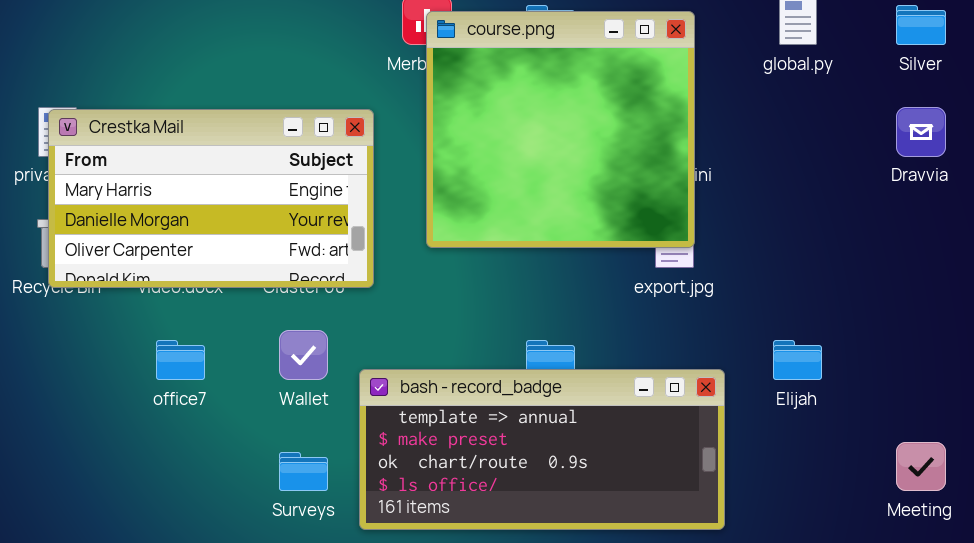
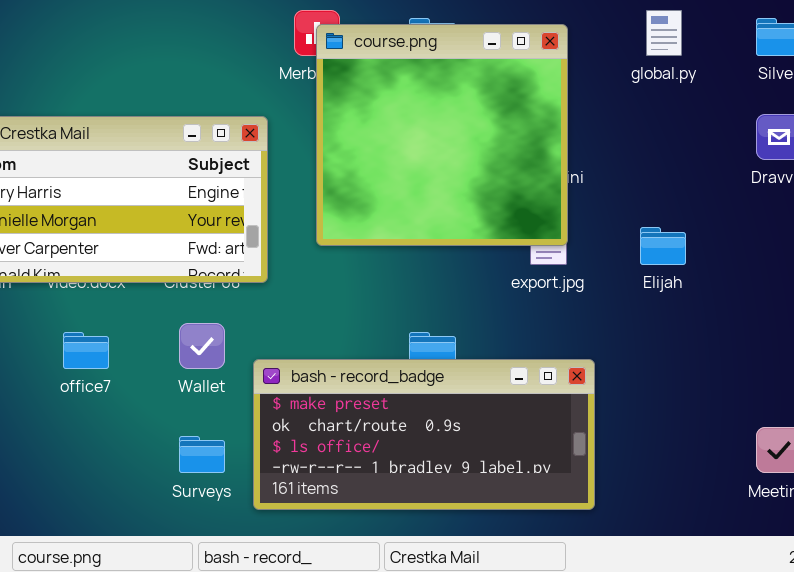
Elijah: [773,340,822,380] -> [640,227,686,265], moved
bash - record_badge: [359,369,725,530] -> [253,359,595,510], scrolled down 1 row

